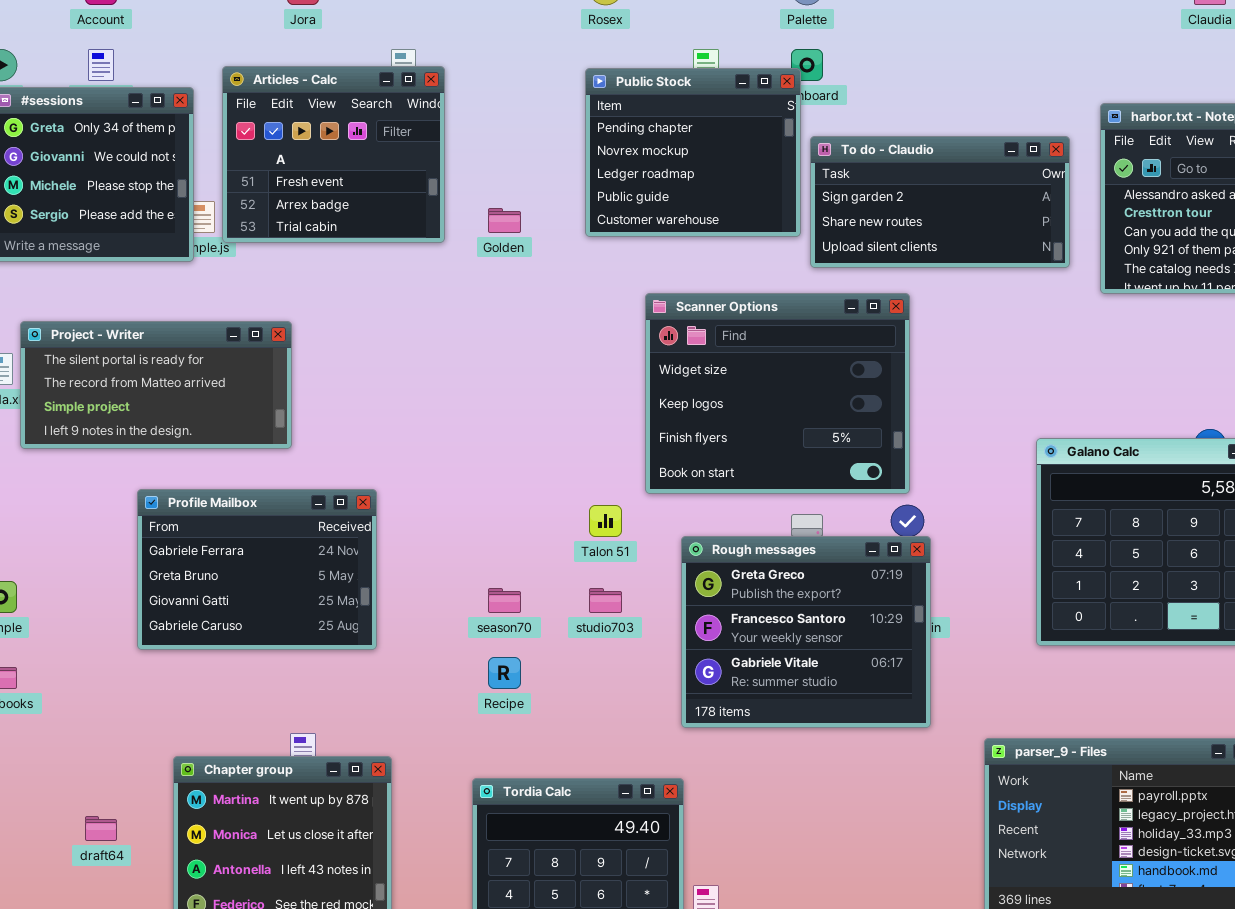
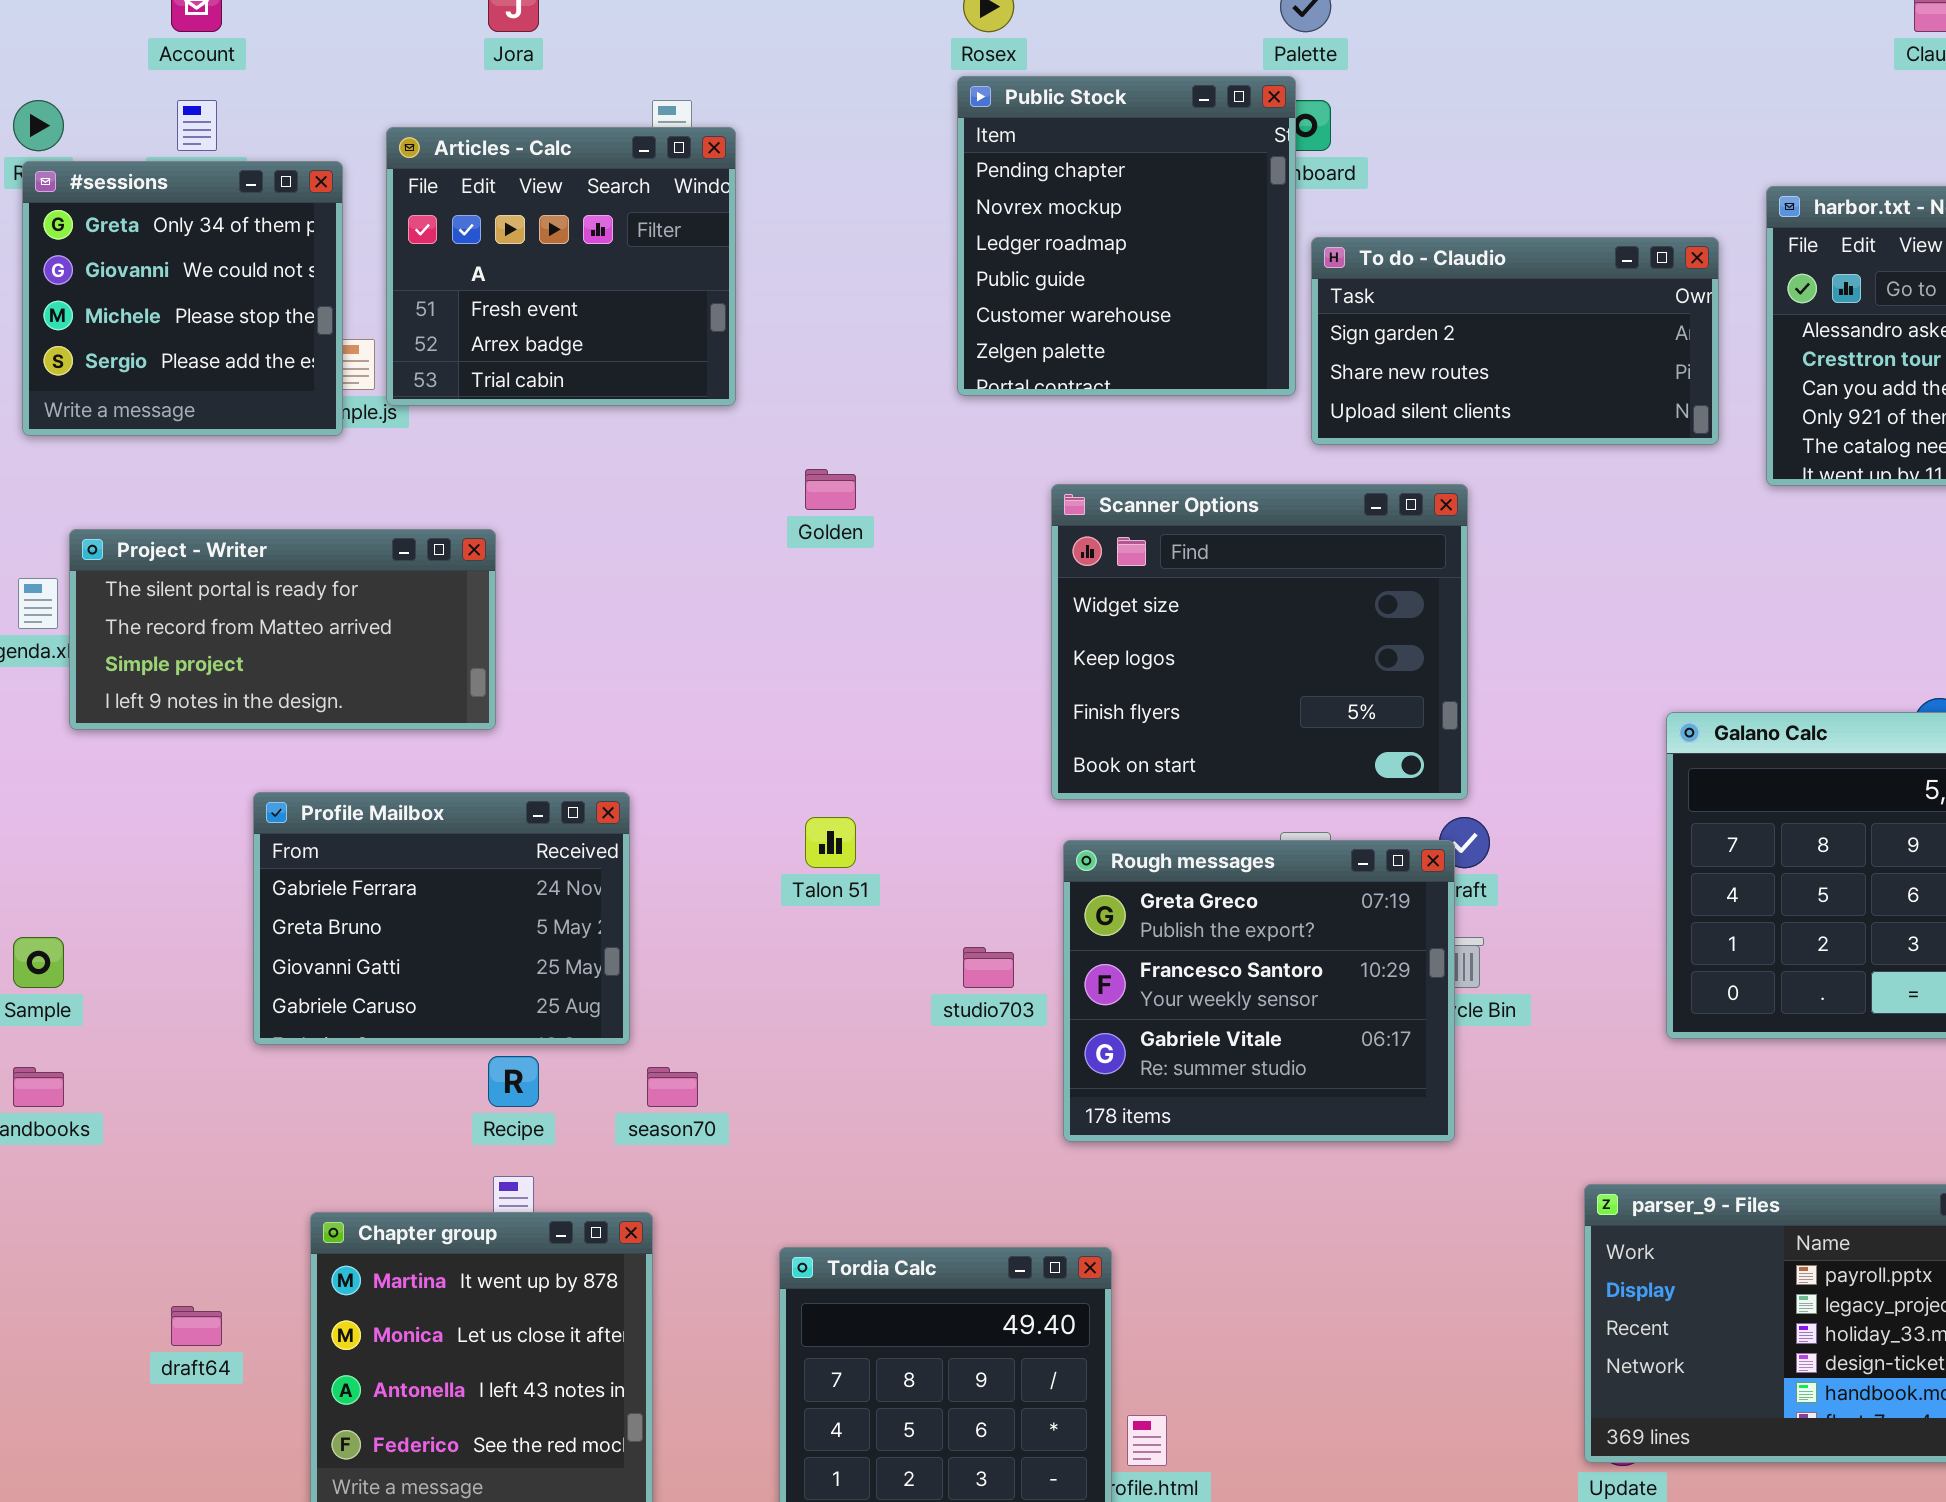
Public Stock: [585,68,801,237] -> [957,76,1296,396], resized
Golden: [488,208,521,233] -> [805,469,856,510], moved
Talon 51: [589,505,622,537] -> [805,817,856,868], moved
Rough messages: [681,536,931,728] -> [1063,840,1455,1142], moved
season70: [488,588,521,613] -> [647,1067,698,1107], moved
Recipe: [488,657,521,689] -> [488,1056,539,1107], moved

